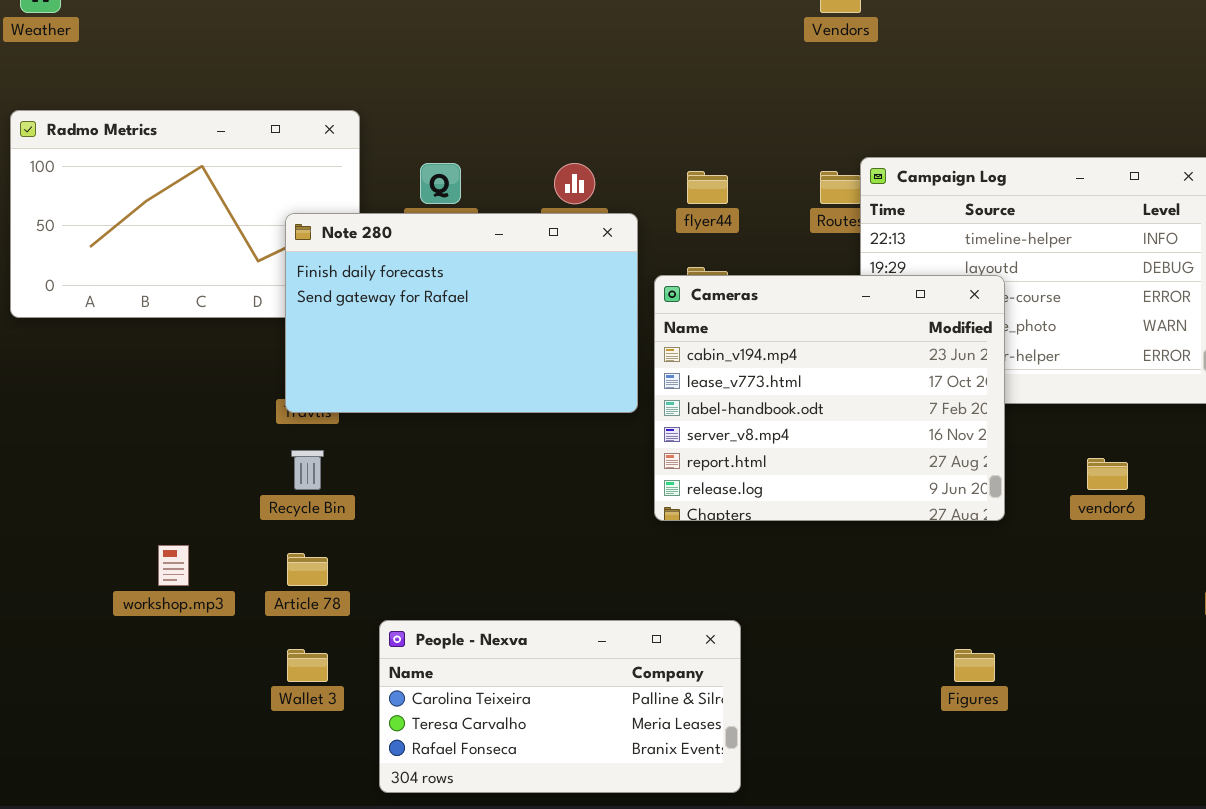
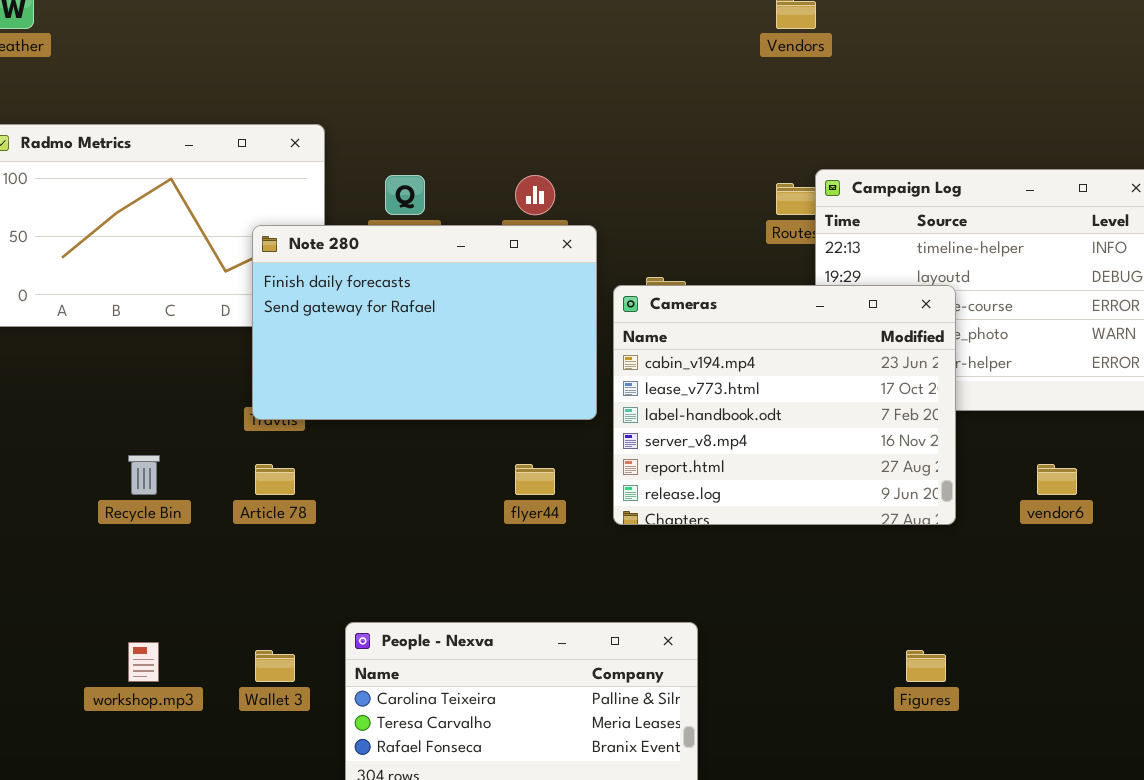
flyer44: [687,171,728,204] -> [515,464,555,495], moved
Recycle Bin: [291,450,324,490] -> [128,455,160,495], moved
workshop.mp3: [158,545,189,586] -> [128,642,159,682], moved
Article 78: [287,553,328,586] -> [255,464,295,495], moved

